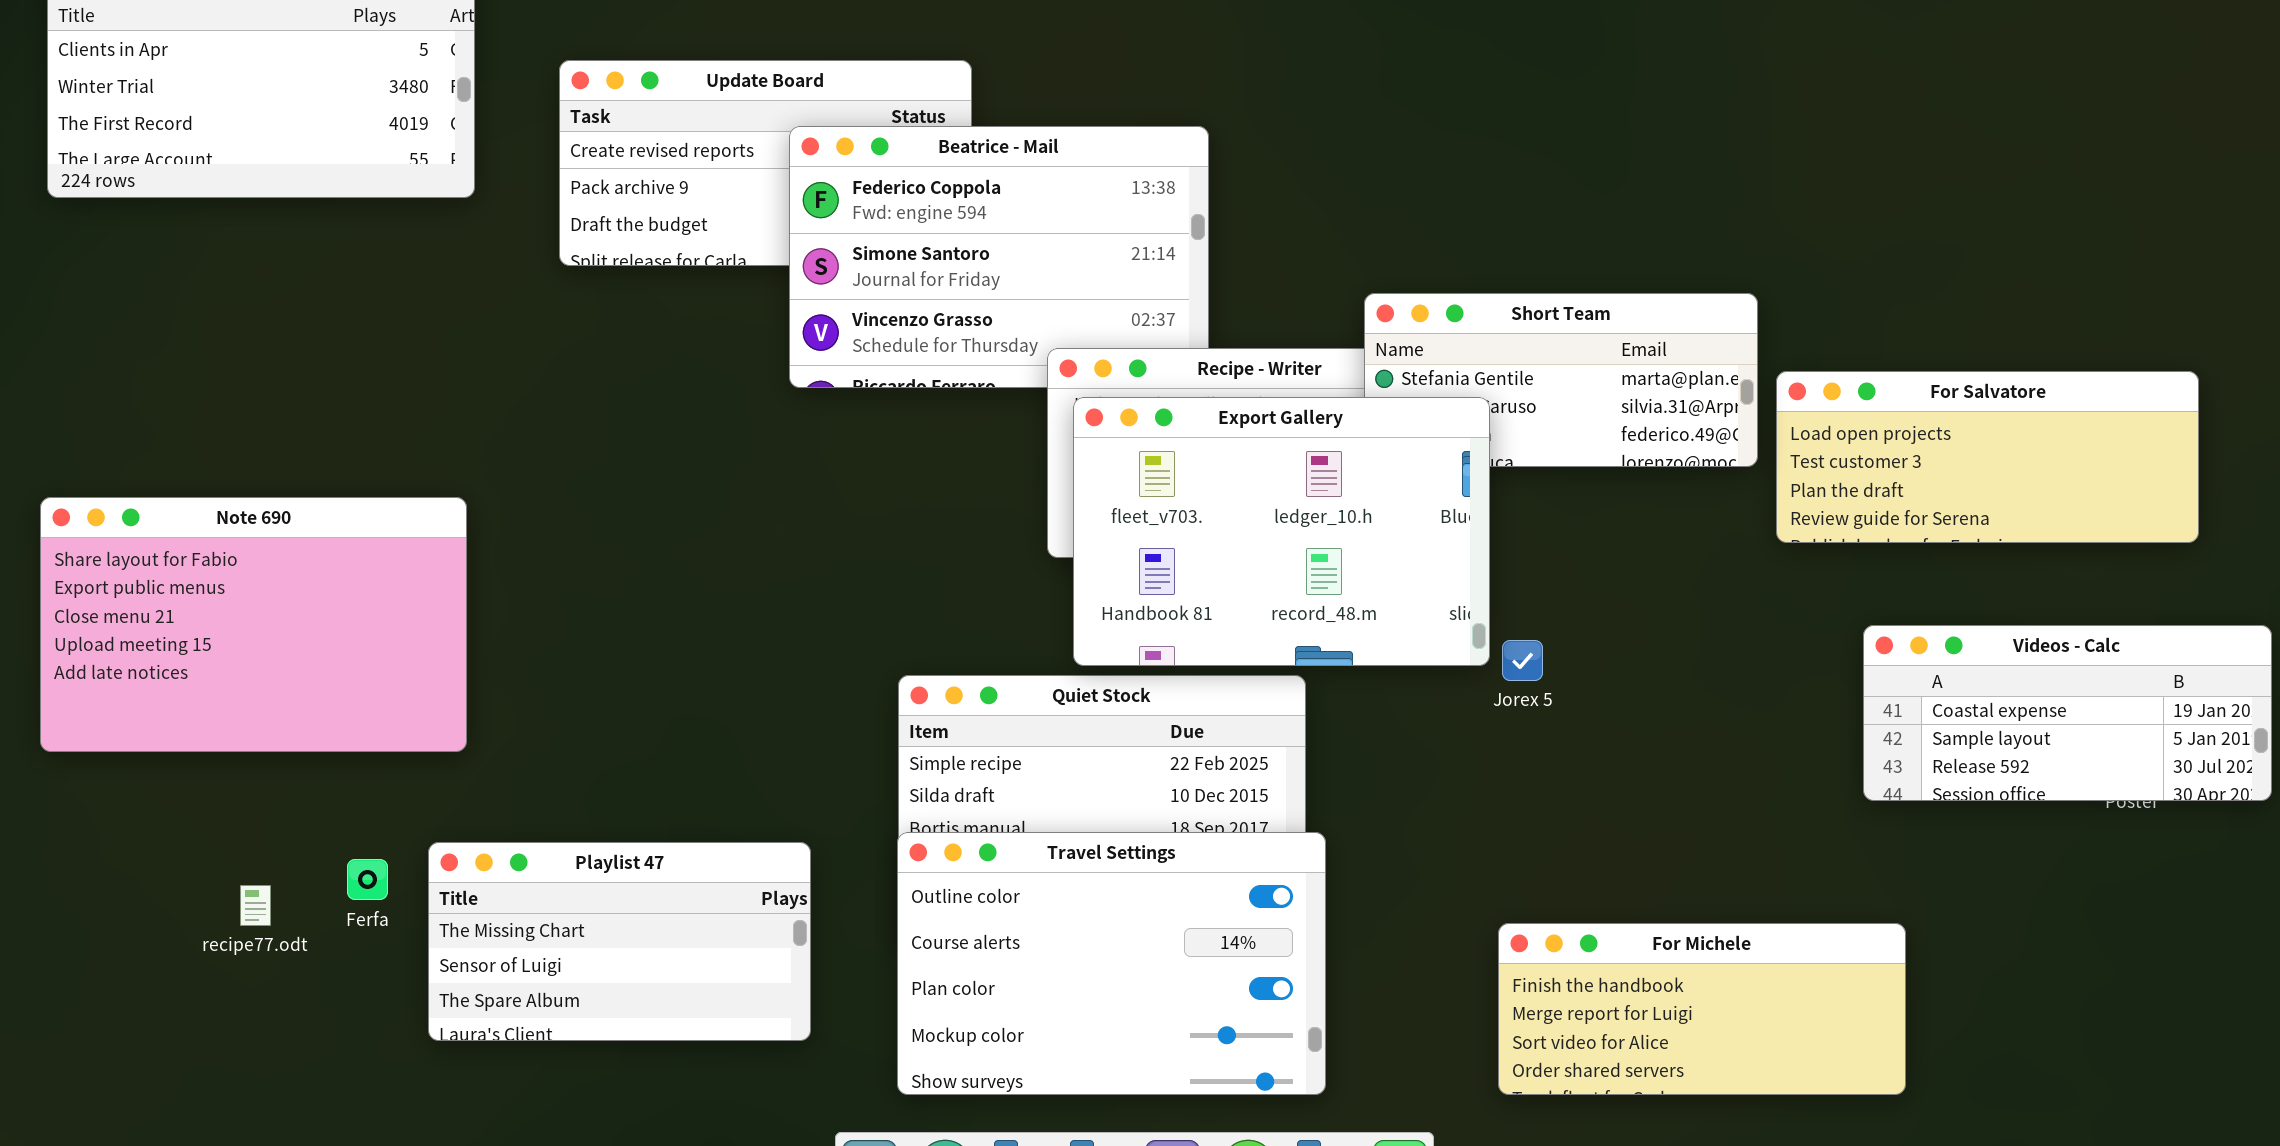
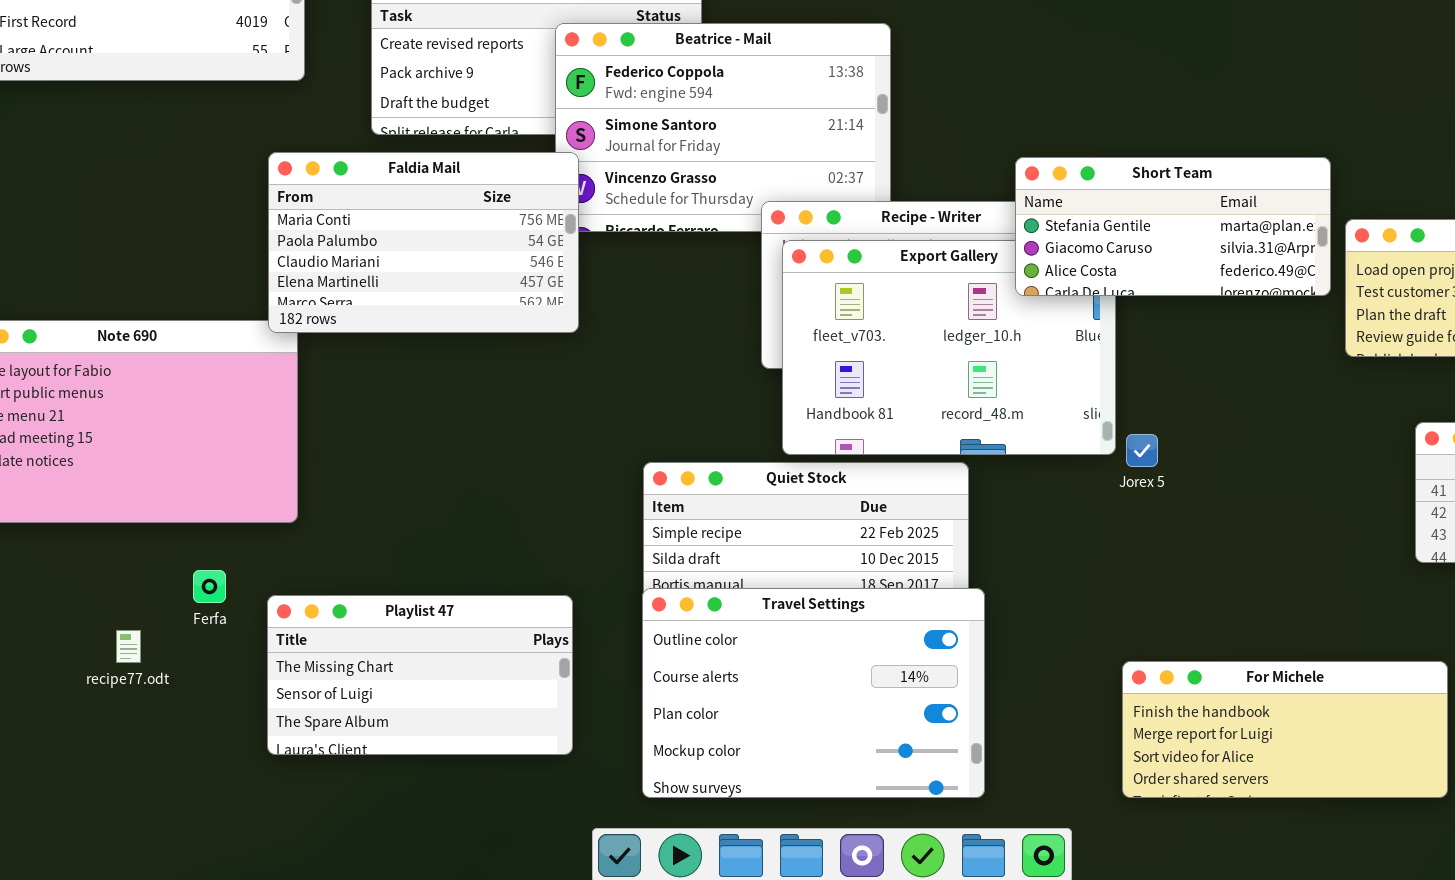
Faldia Mail: none -> [268,152,579,333], opened
Short Team: [1364,293,1758,467] -> [1015,157,1331,296], raised
Ferfa: [347,859,388,900] -> [193,570,226,603], moved

